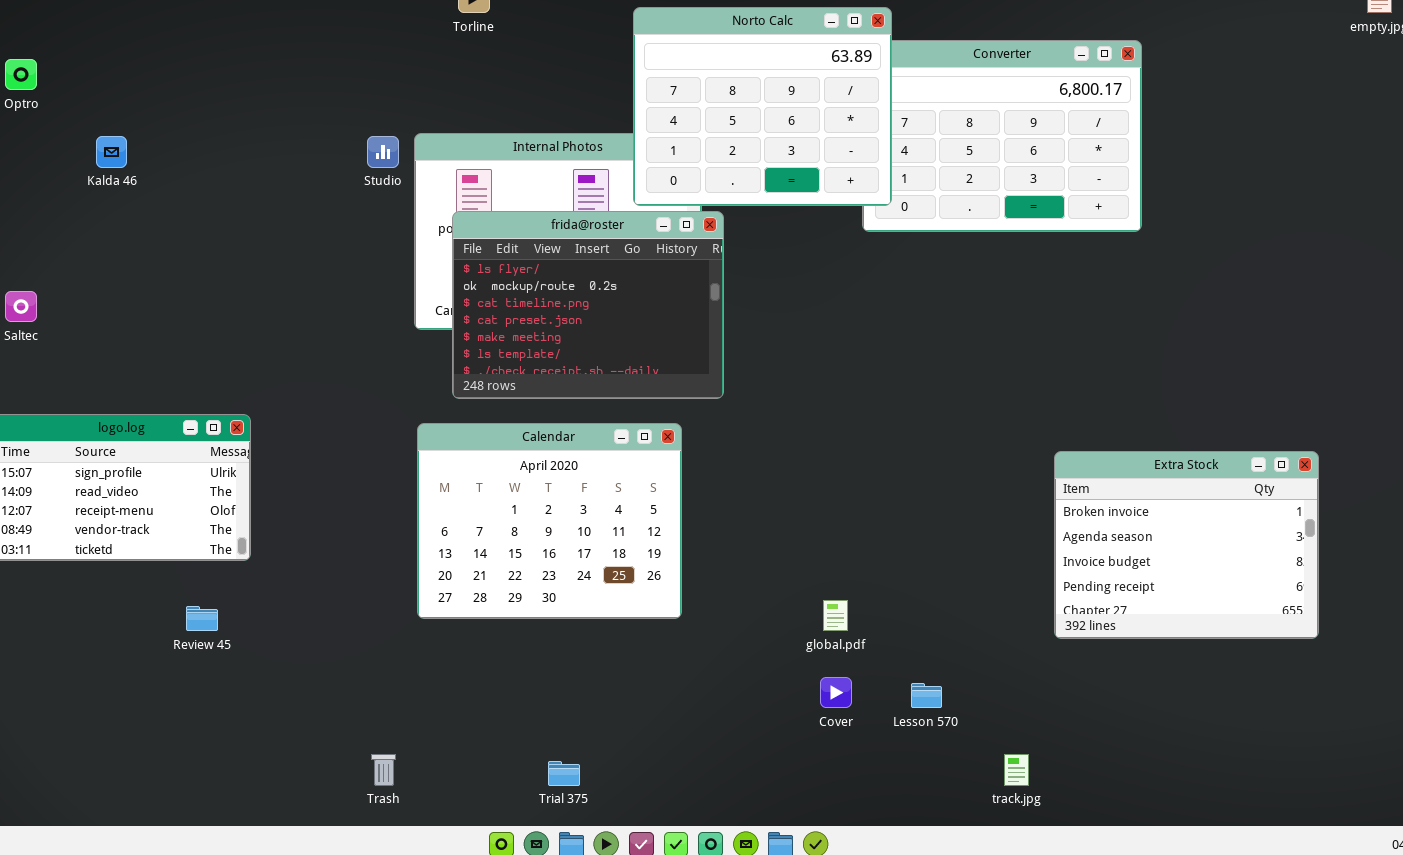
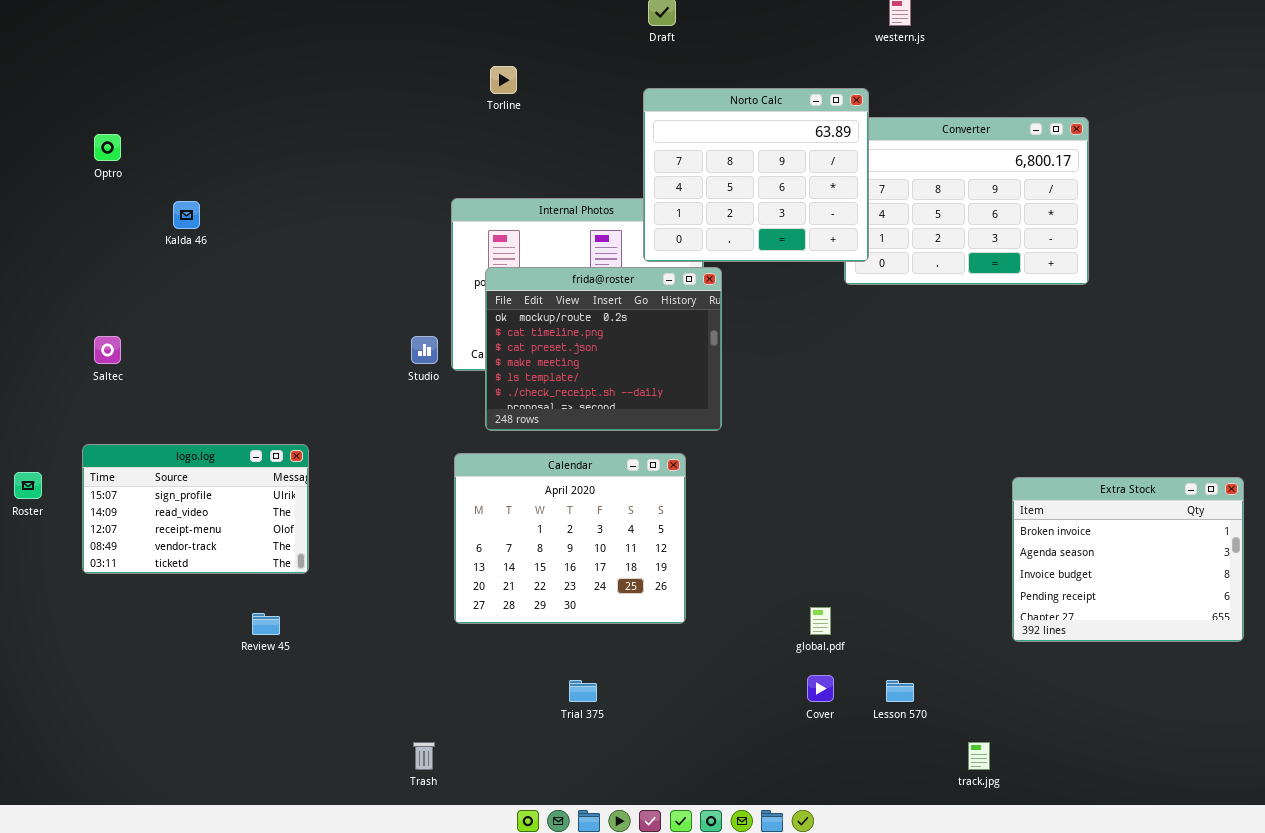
Studio: [367,136,399,168] -> [411,336,438,364], moved
frida@roster: [452,211,724,399] -> [485,267,722,431], scrolled down 1 row
Trial 375: [548,761,580,786] -> [569,680,597,702], moved

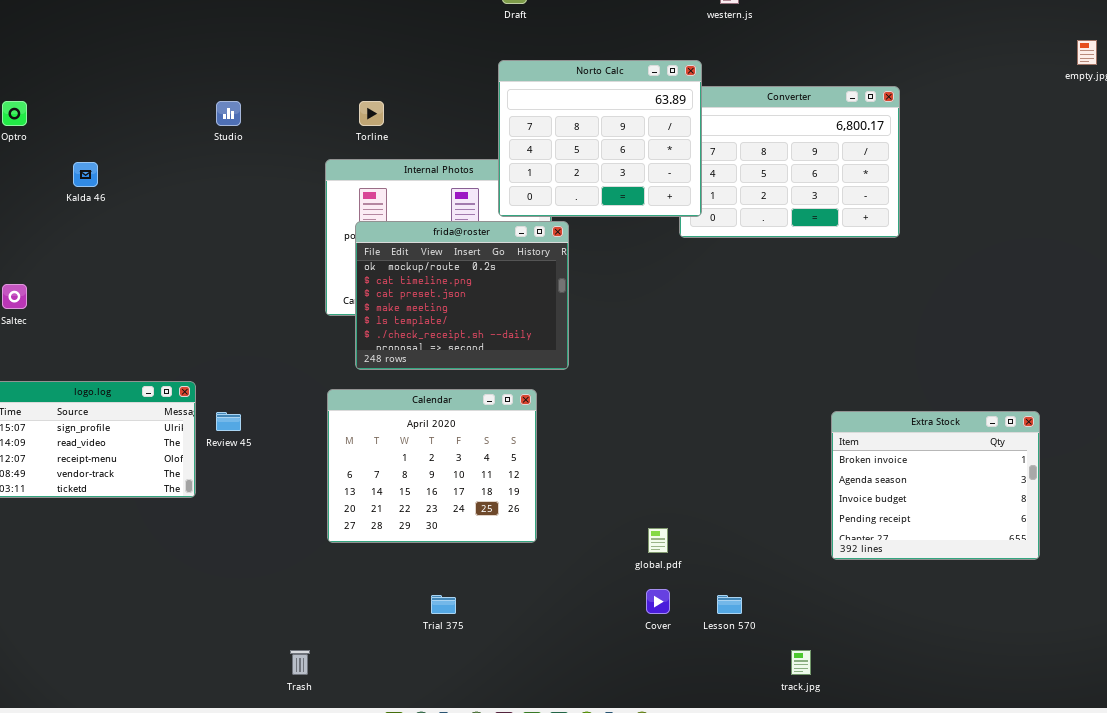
Torline: [490,66,517,94] -> [359,101,384,126], moved
Studio: [411,336,438,364] -> [216,101,241,126], moved
Review 45: [252,613,280,635] -> [216,412,241,431], moved

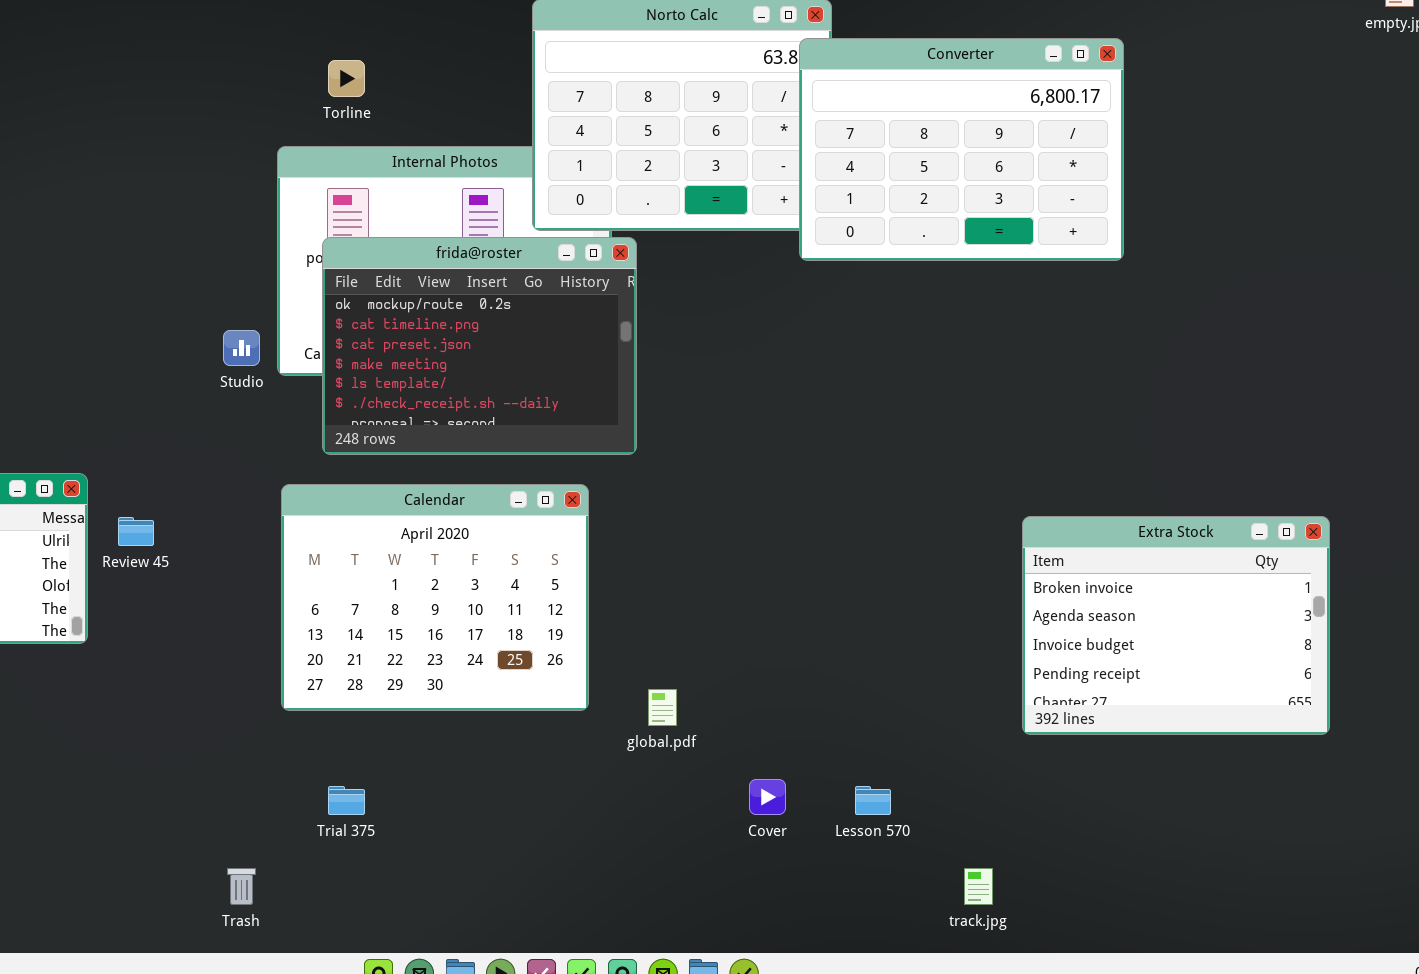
Converter: [679,86,900,238] -> [799,38,1124,261], raised
Studio: [216,101,241,126] -> [223,330,260,366], moved
global.pdf: [648,528,668,553] -> [648,689,677,726], moved
Trial 375: [431,595,456,614] -> [328,786,365,815], moved

